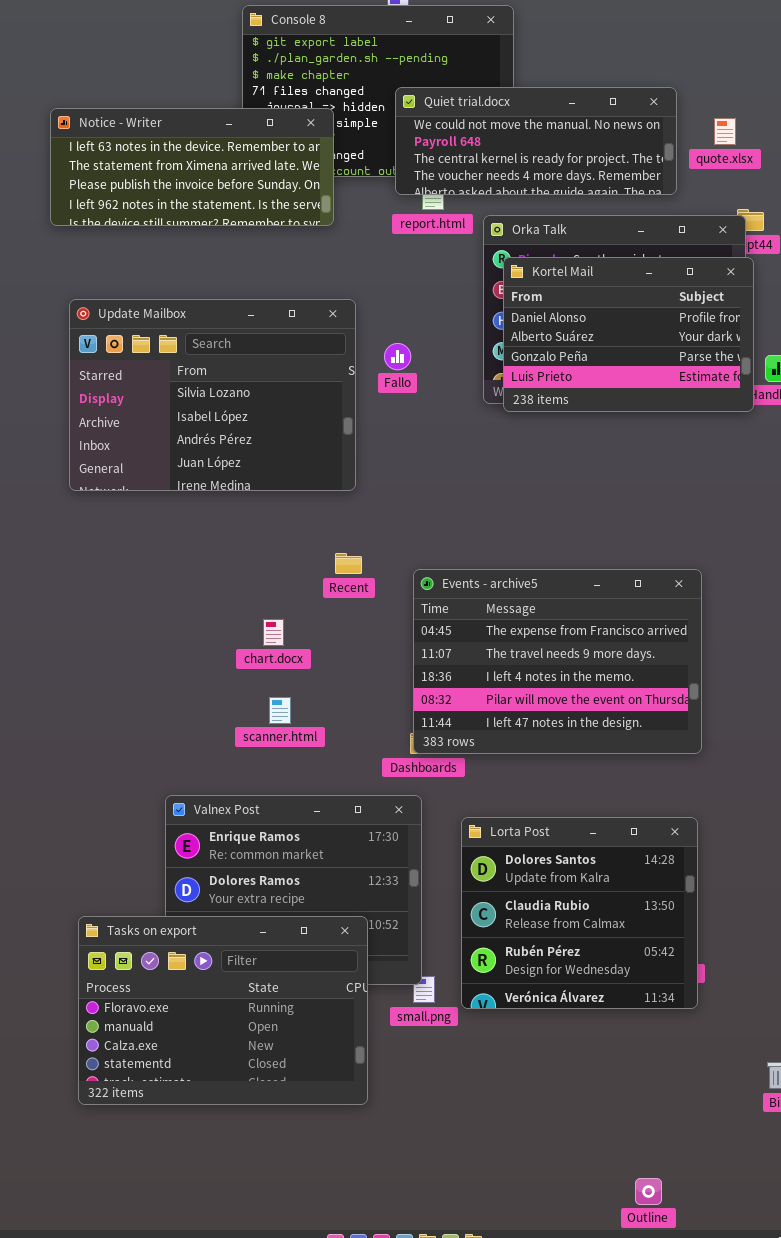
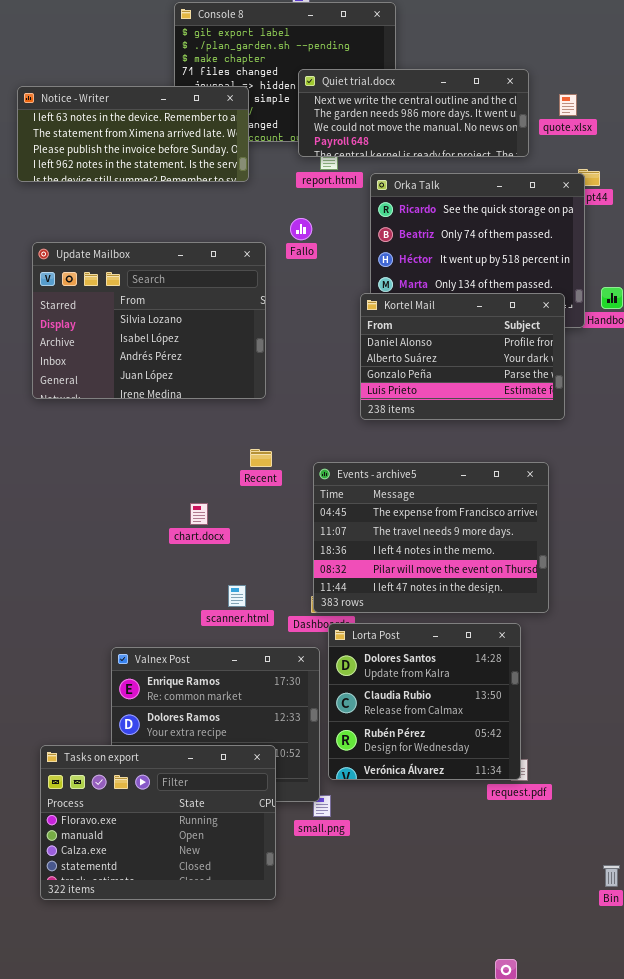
Quiet trial.docx: [395,87,677,195] -> [298,69,529,157], scrolled up 2 rows
Kortel Mail: [503,257,754,412] -> [360,293,565,420], moved
Fallo: [384,343,411,370] -> [290,218,312,240], moved
scanner.html: [269,697,291,724] -> [228,585,246,607], moved
Lorta Post: [461,817,698,1009] -> [328,623,521,780], moved

